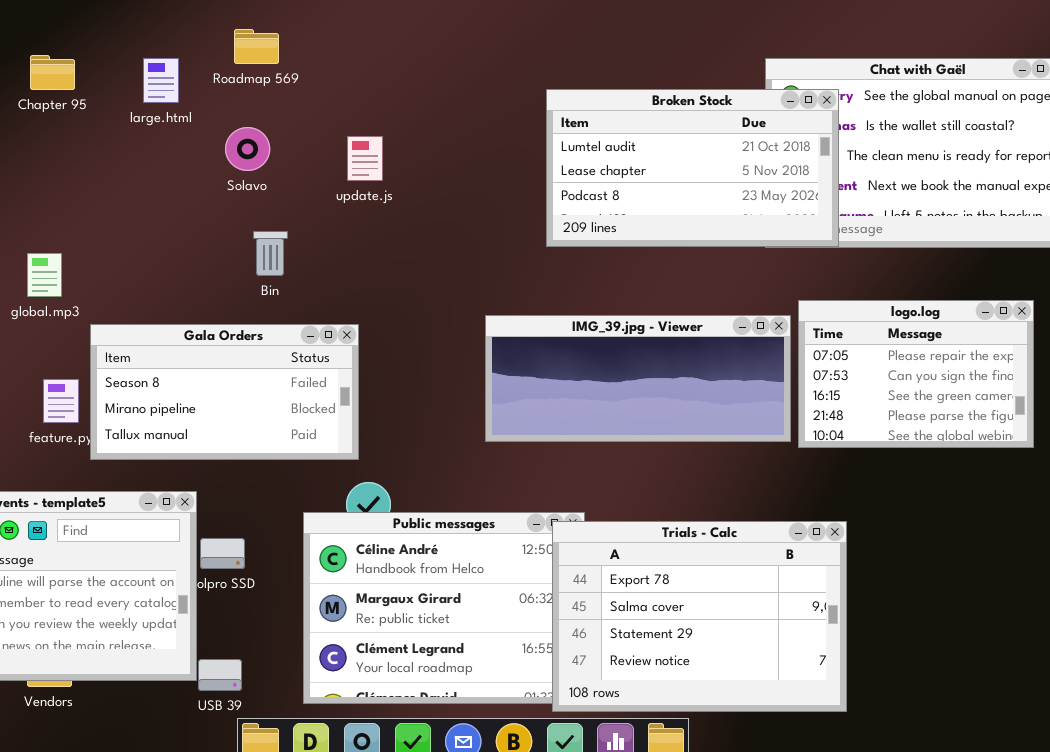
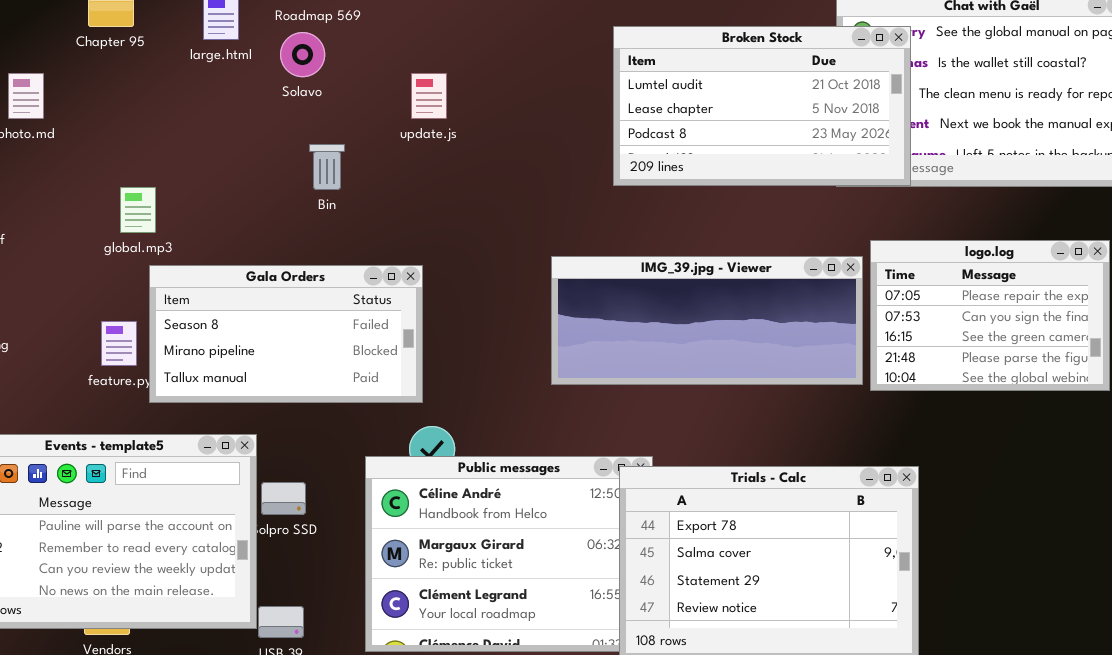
Solavo: [225,127,270,171] -> [280,32,325,77], moved
Bin: [253,231,288,276] -> [309,144,345,190], moved
global.mp3: [27,253,62,297] -> [120,187,156,233], moved

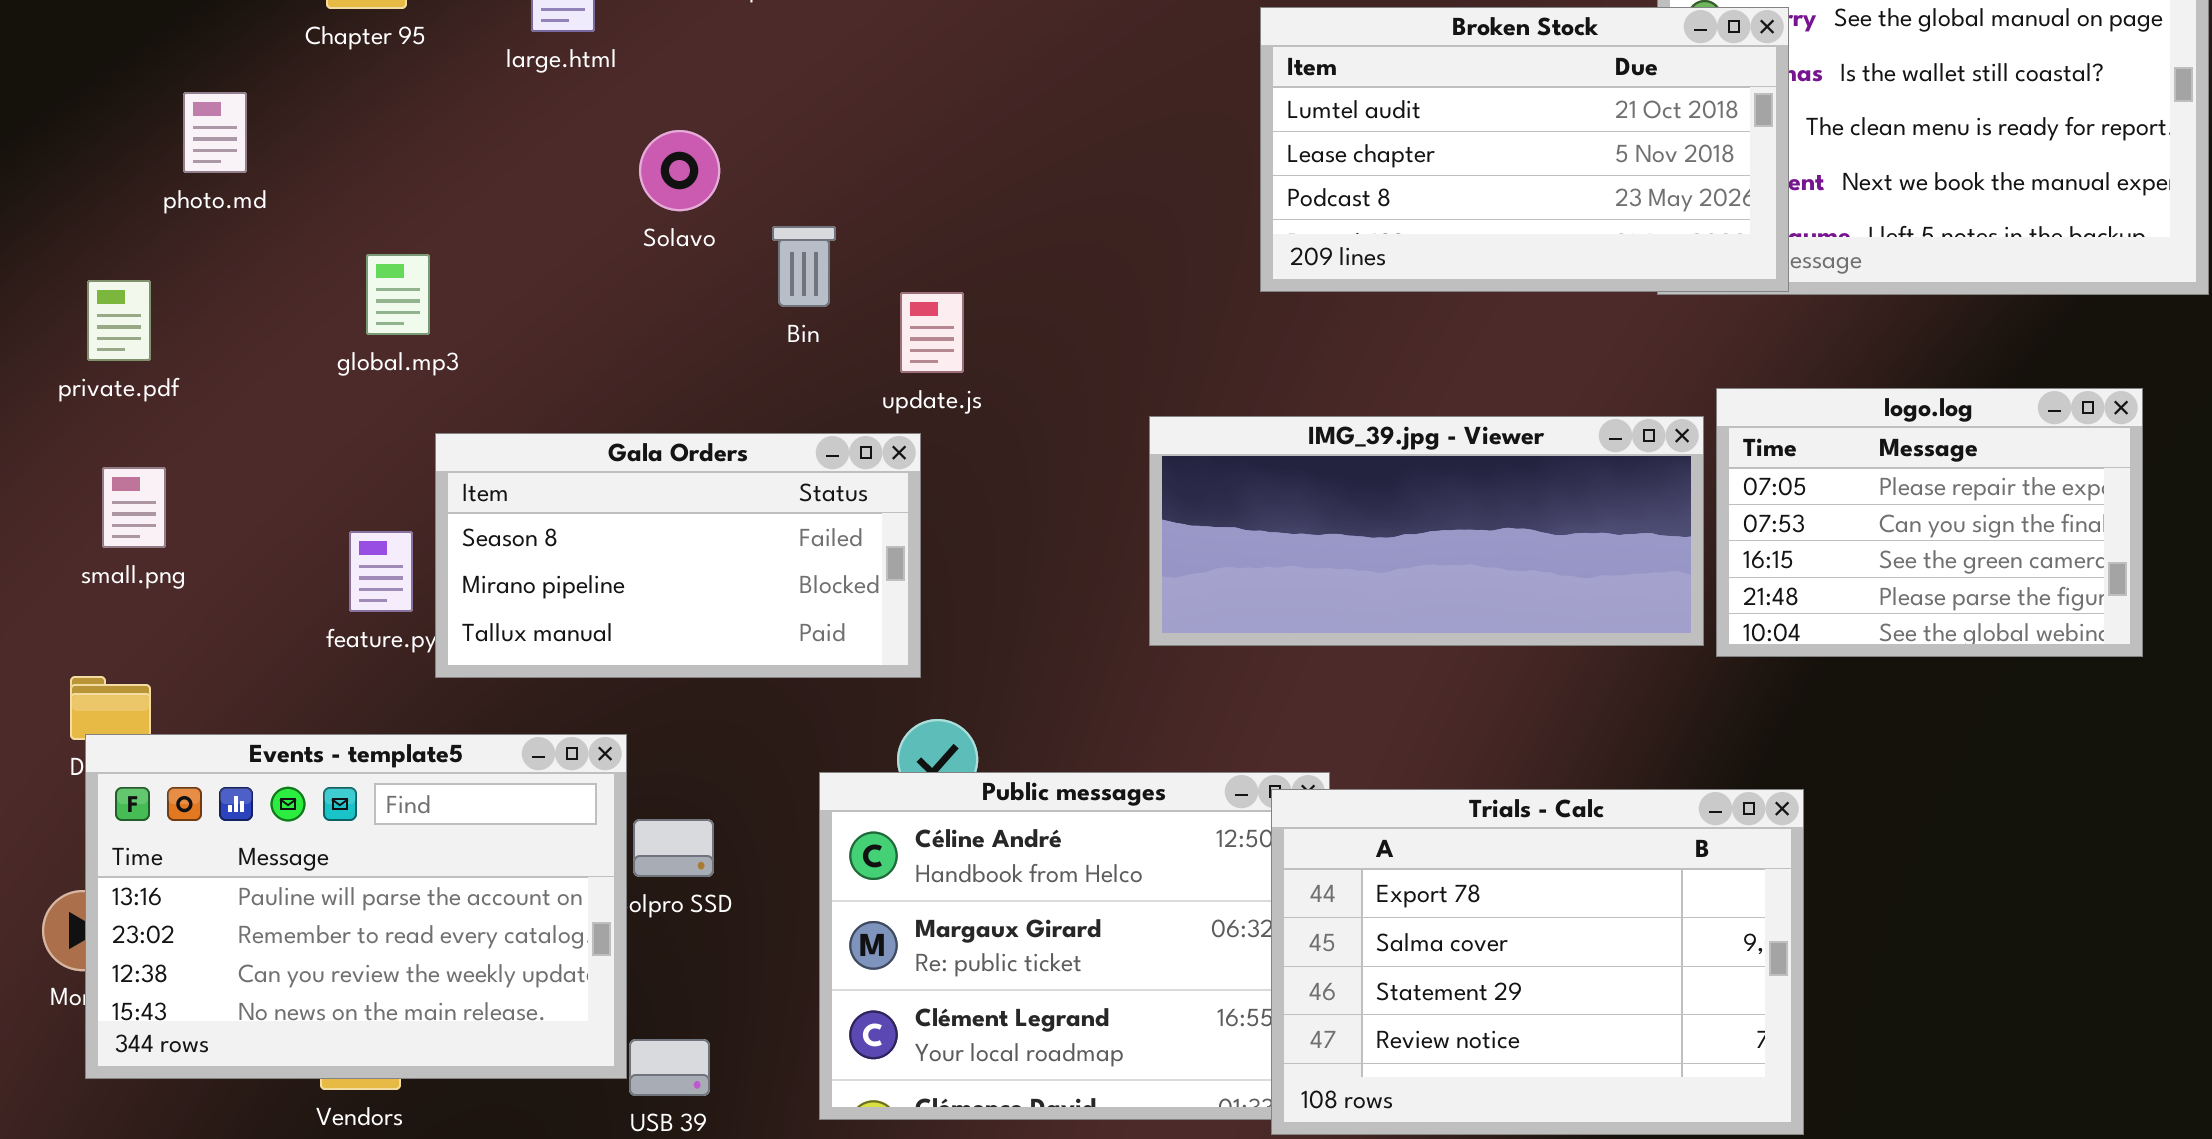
Solavo: [280,32,325,77] -> [639,130,720,211], moved
update.js: [411,73,447,119] -> [900,292,964,373], moved
Bin: [309,144,345,190] -> [772,226,836,307], moved
global.mp3: [120,187,156,233] -> [366,254,430,335], moved

